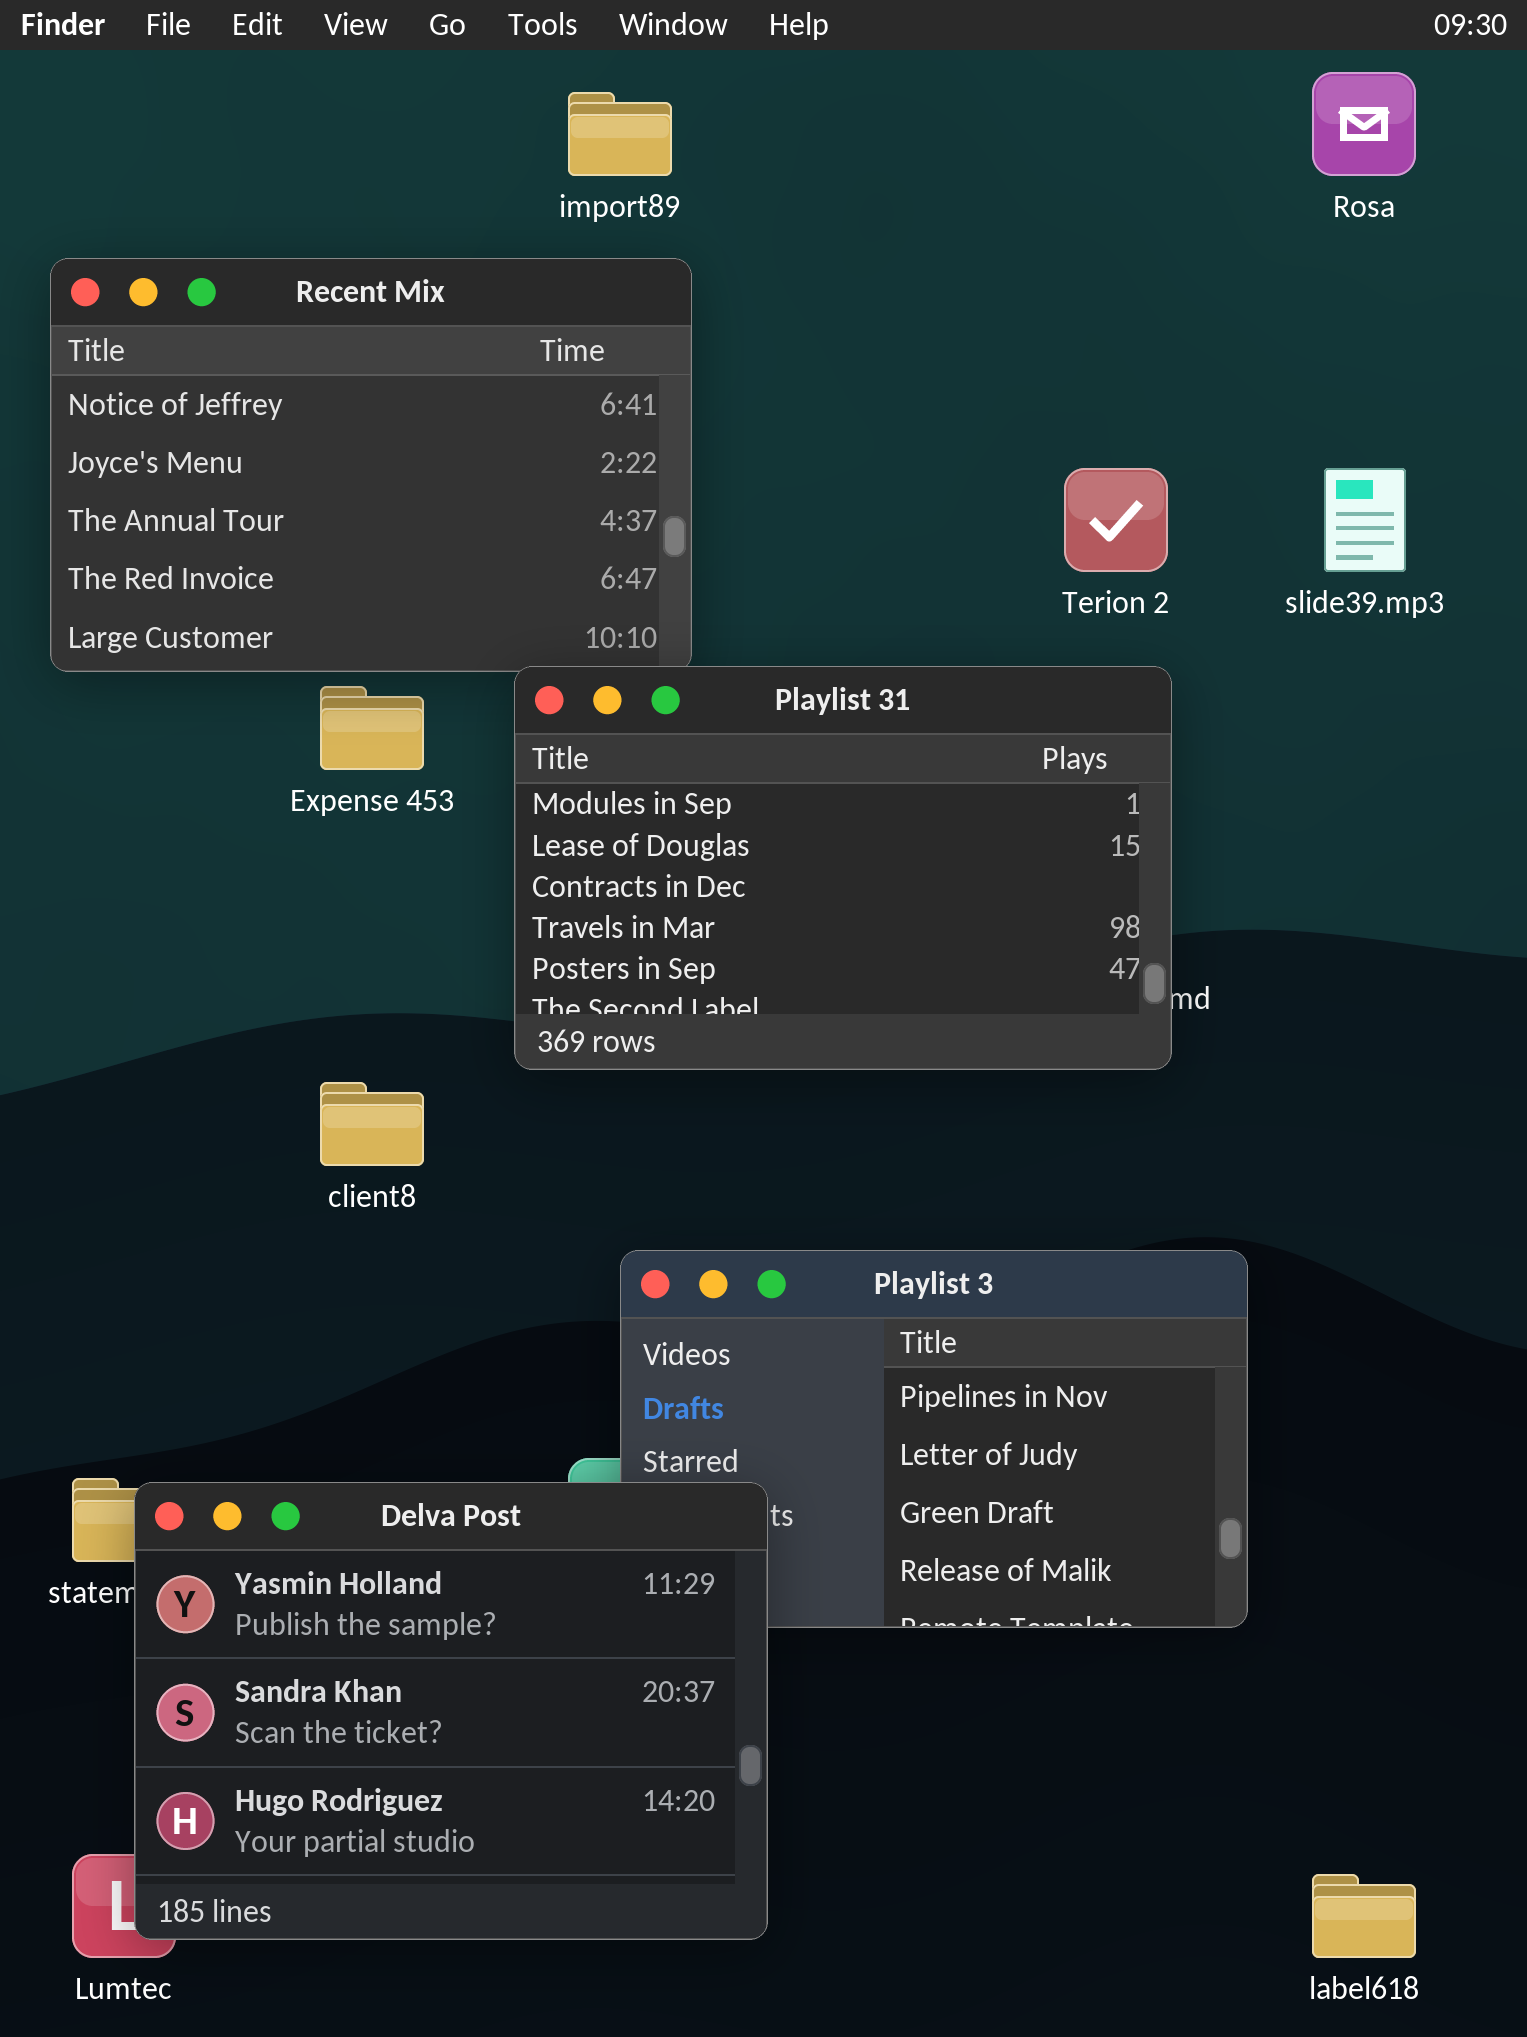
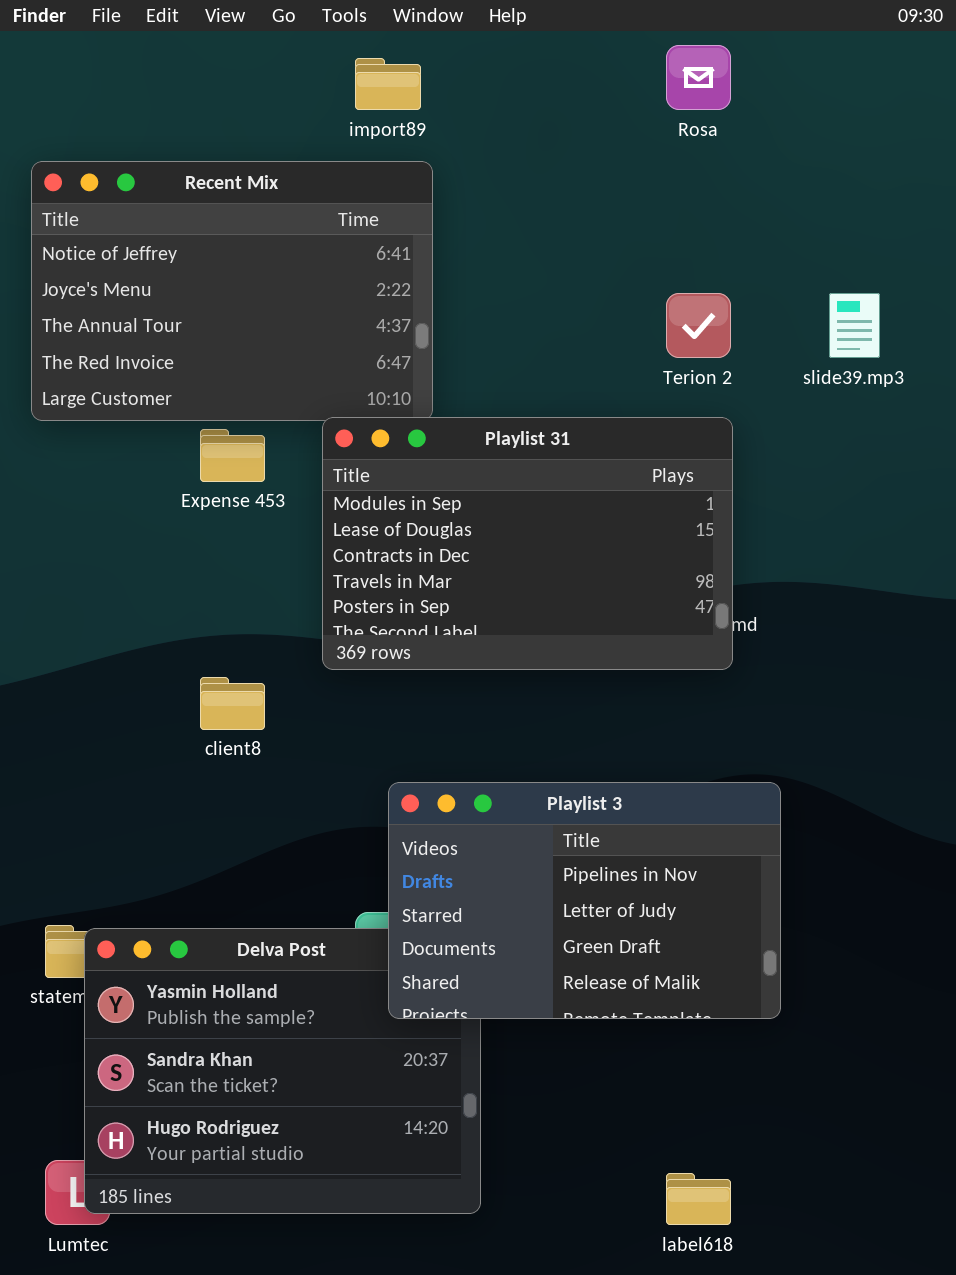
Rosa: [1312,72,1416,176] -> [666,45,731,110], moved
Playlist 3: [620,1250,1248,1628] -> [388,782,781,1019], raised
label618: [1312,1874,1416,1958] -> [666,1173,731,1225], moved

